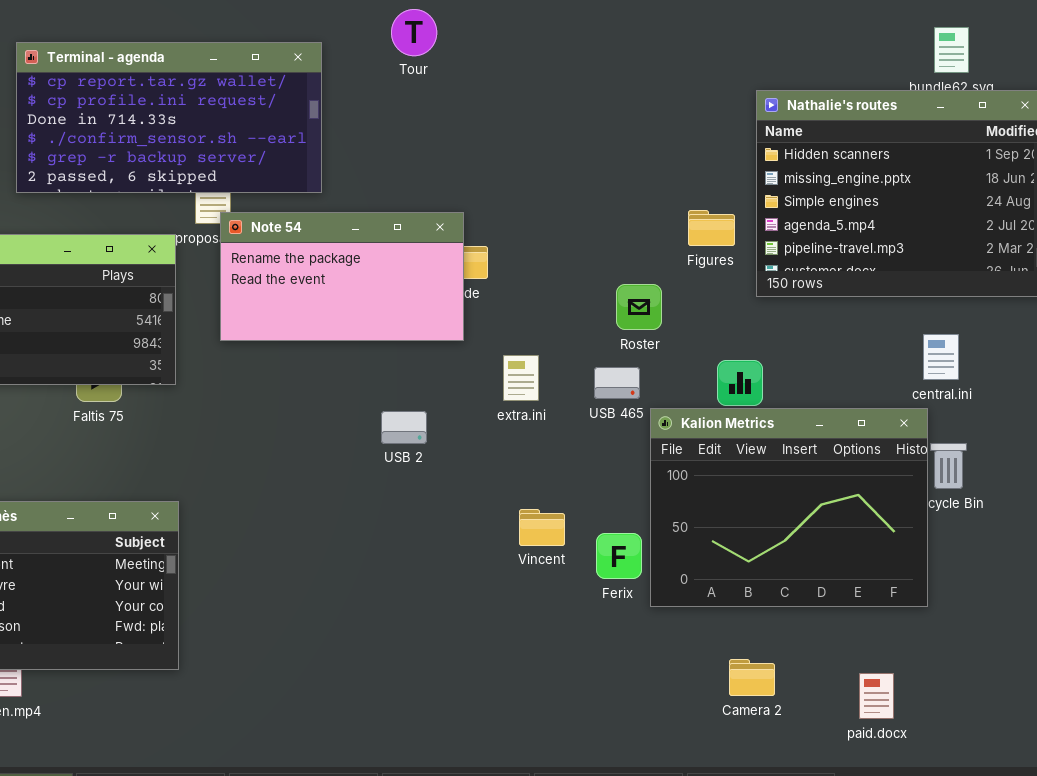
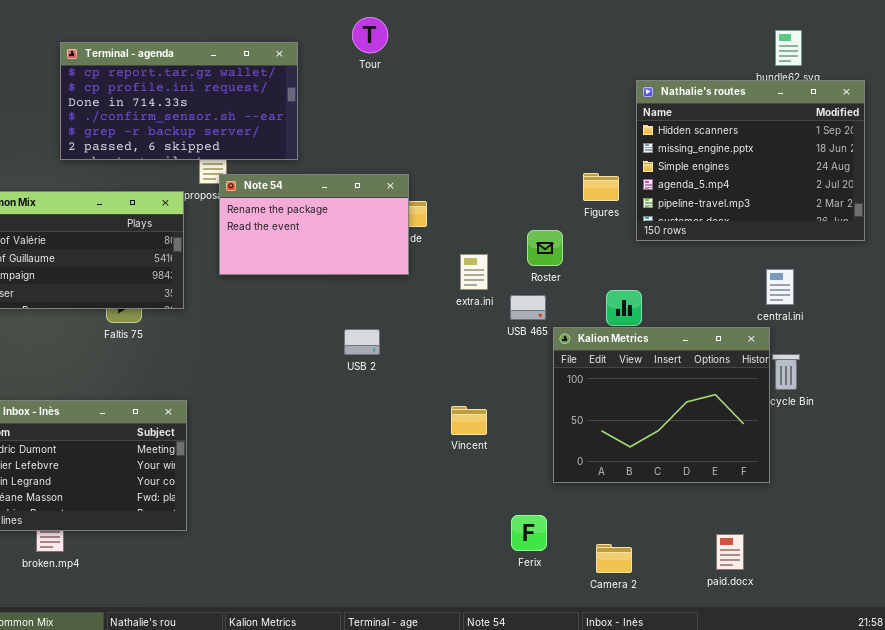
extra.ini: [503,355,539,401] -> [460,254,488,290], moved
Ferix: [596,533,642,579] -> [511,515,547,551], moved
Camera 2: [729,659,775,696] -> [596,544,632,573], moved

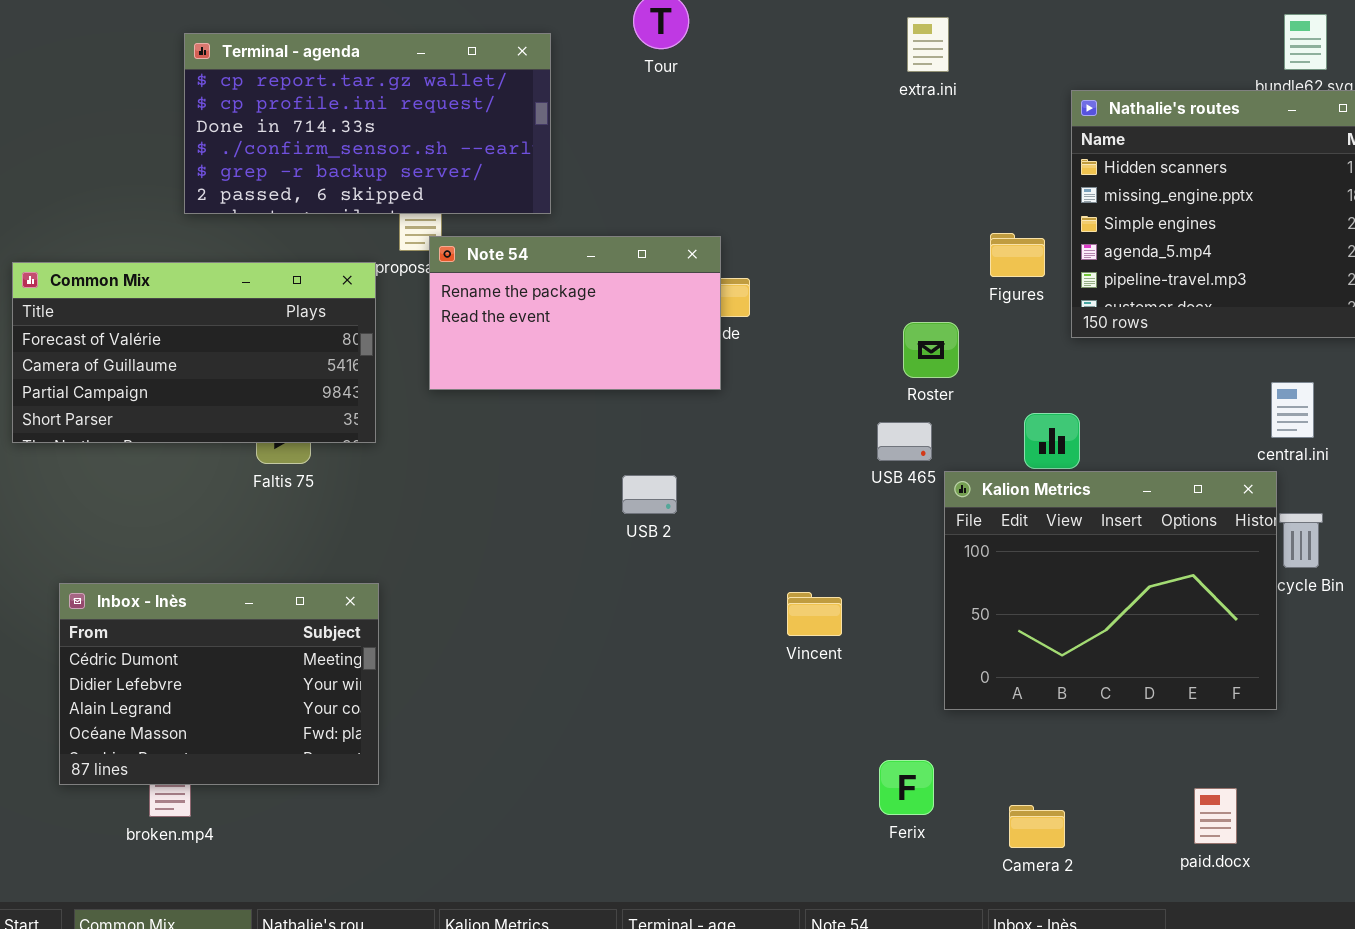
extra.ini: [460,254,488,290] -> [907,17,949,72], moved

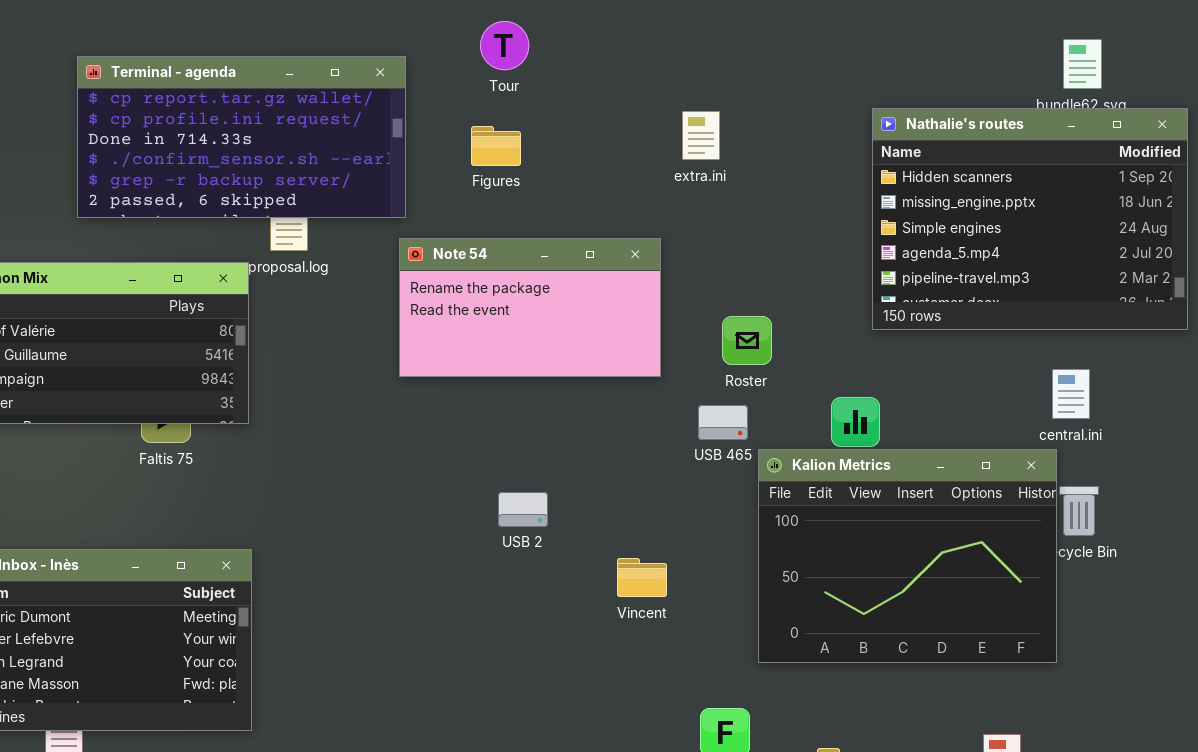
extra.ini: [907,17,949,72] -> [682,111,720,160], moved
Figures: [990,233,1045,277] -> [471,126,521,166], moved
Note 54: [429,236,721,390] -> [399,238,661,377], moved
USB 2: [622,475,677,514] -> [498,492,548,527], moved

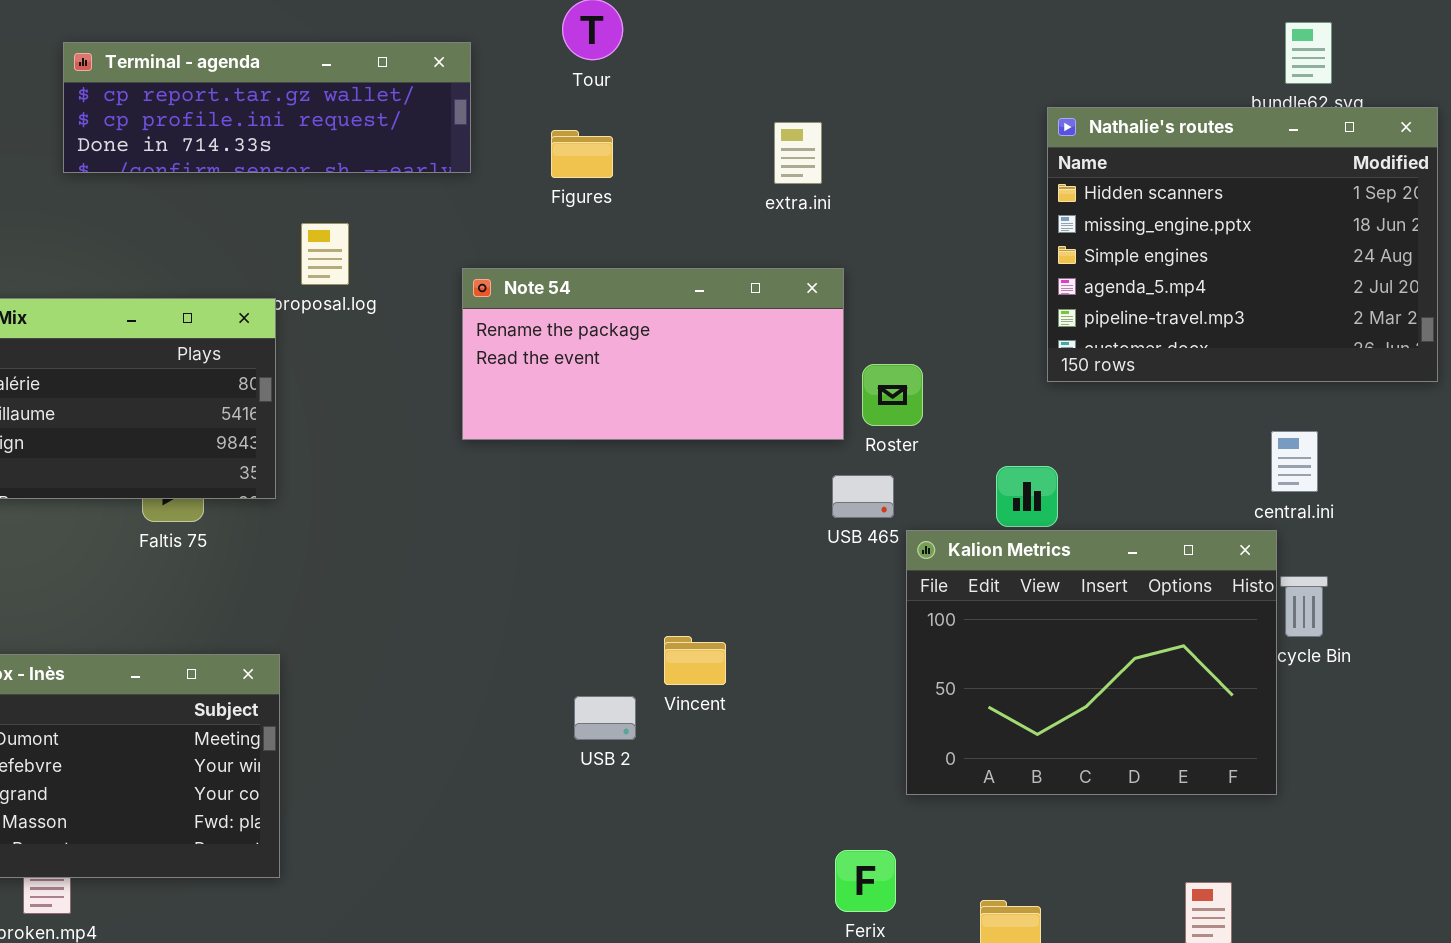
Terminal - agenda: [77,56,406,218] -> [63,42,471,173], resized
extra.ini: [682,111,720,160] -> [774,122,822,184], moved
Note 54: [399,238,661,377] -> [462,268,844,440], resized
USB 2: [498,492,548,527] -> [574,696,636,740], moved
Vincent: [617,558,667,597] -> [664,636,726,685], moved

